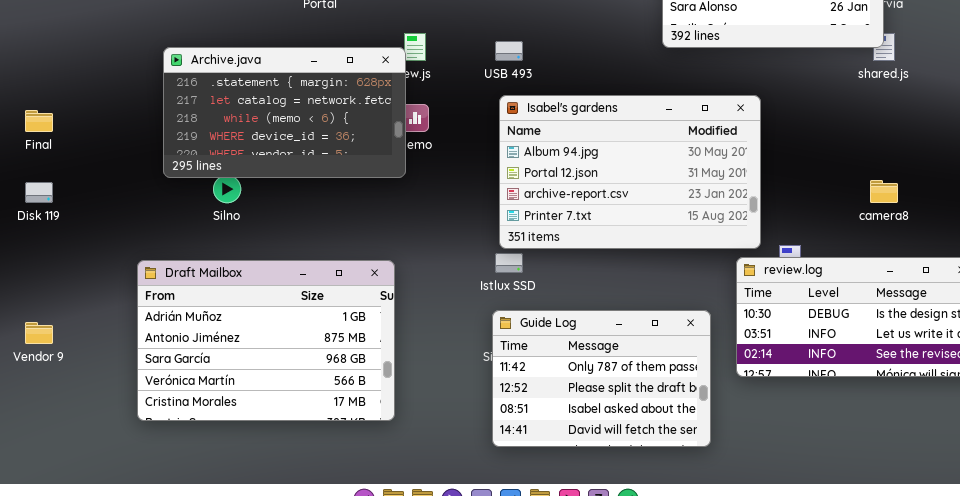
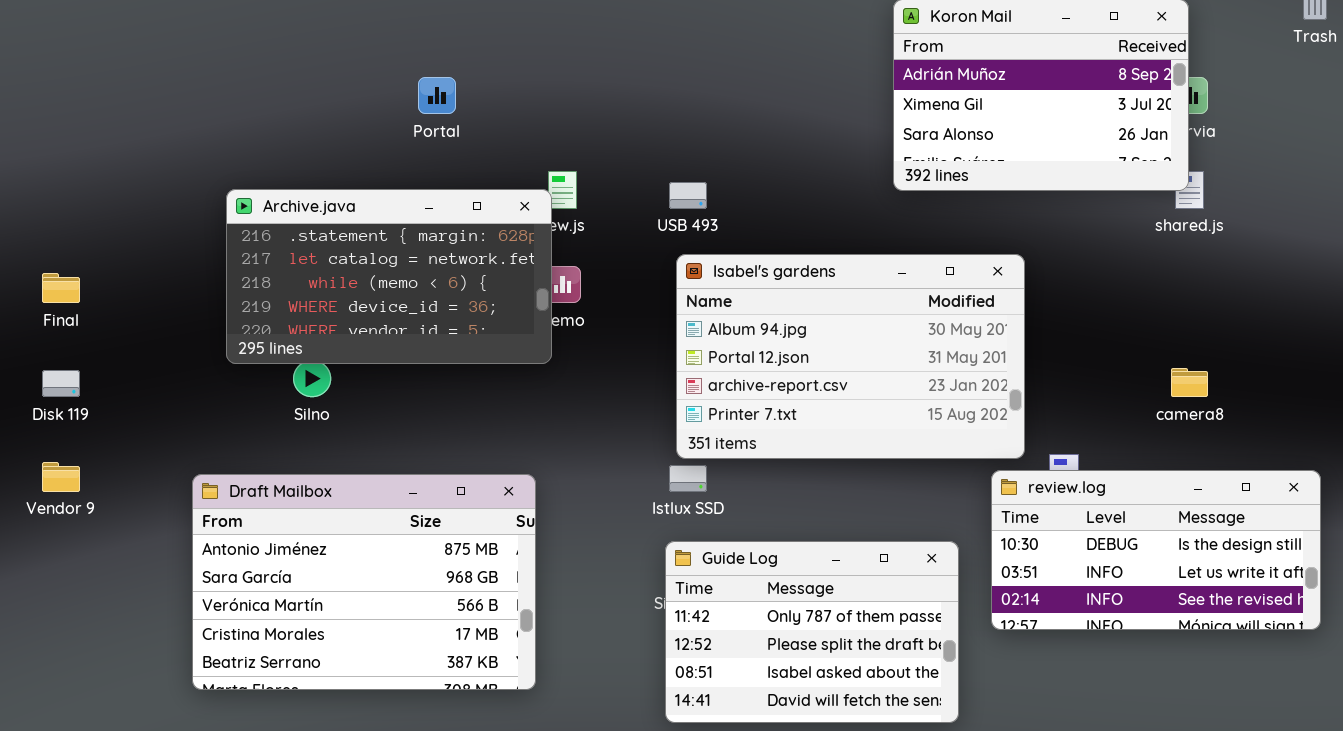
Draft Mailbox: [137,260,395,421] -> [192,474,536,690], scrolled down 1 row
Vendor 9: [25,322,53,344] -> [42,462,80,492], moved

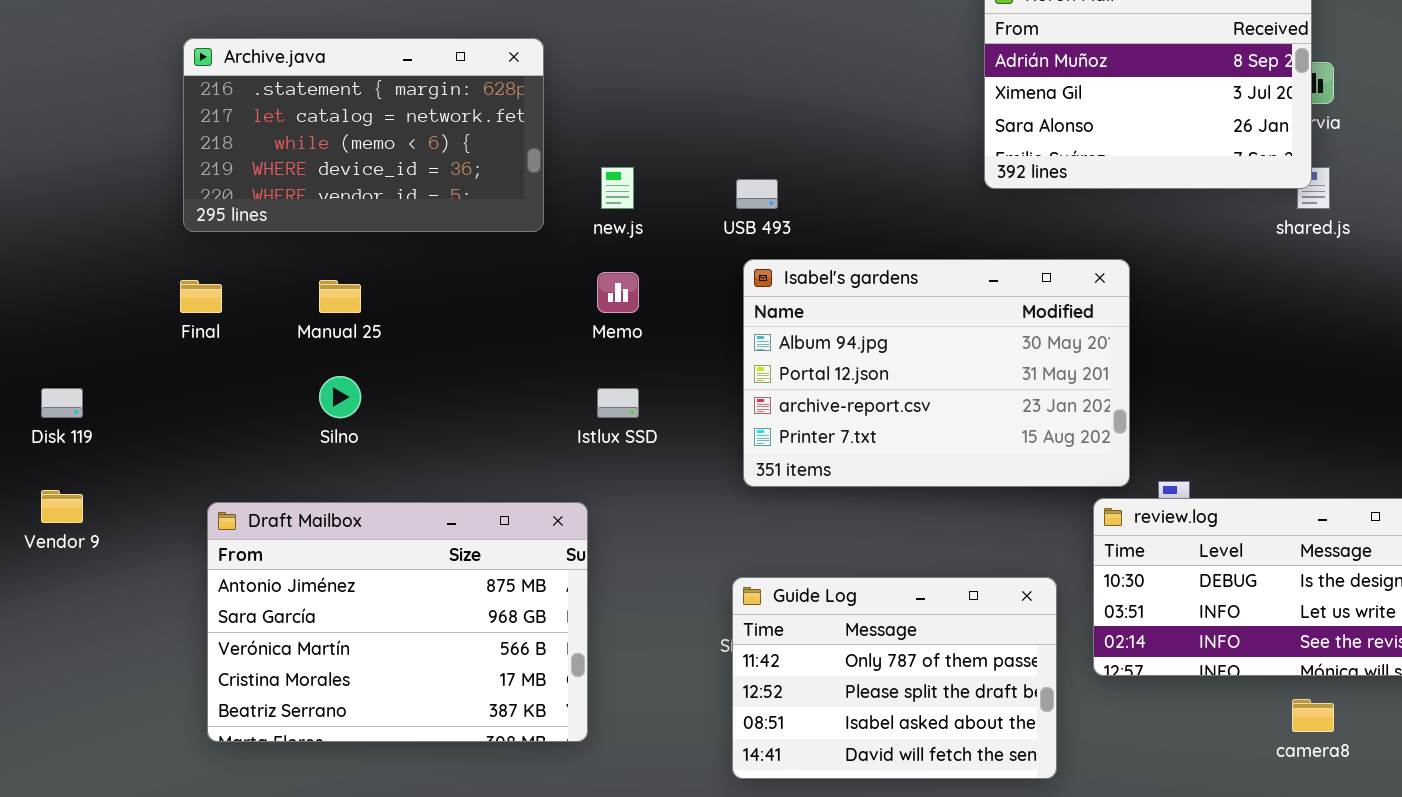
Archive.java: [226,189,552,364] -> [183,38,544,232], moved
Final: [42,273,80,303] -> [180,280,222,313], moved
camera8: [1171,368,1208,397] -> [1292,699,1334,732], moved
Istlux SSD: [669,465,707,492] -> [597,388,639,418], moved

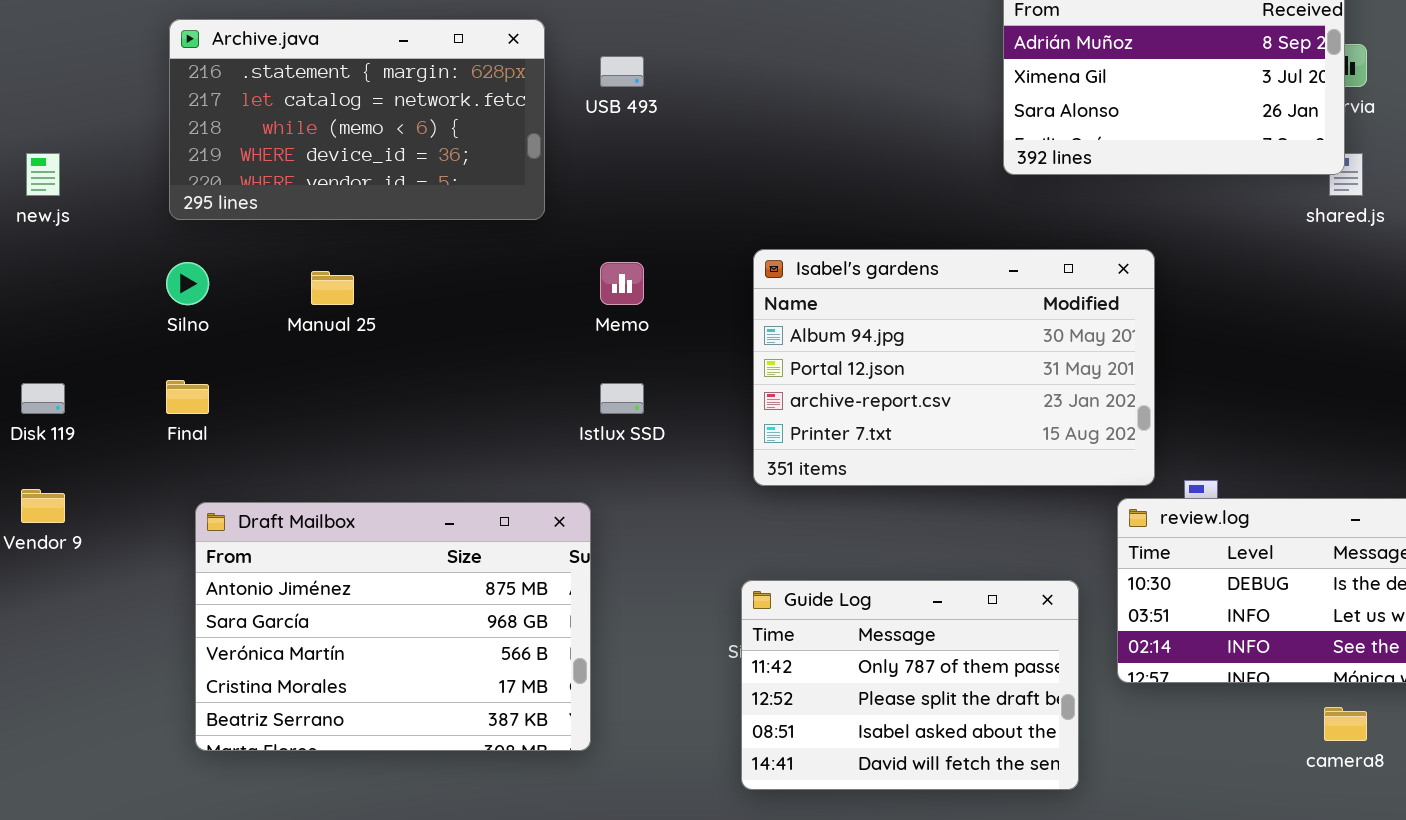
new.js: [601,167,634,209] -> [26,153,60,196], moved
USB 493: [736,179,778,209] -> [600,56,644,87], moved
Final: [180,280,222,313] -> [166,380,209,414], moved
Silno: [319,376,361,418] -> [166,262,209,305], moved

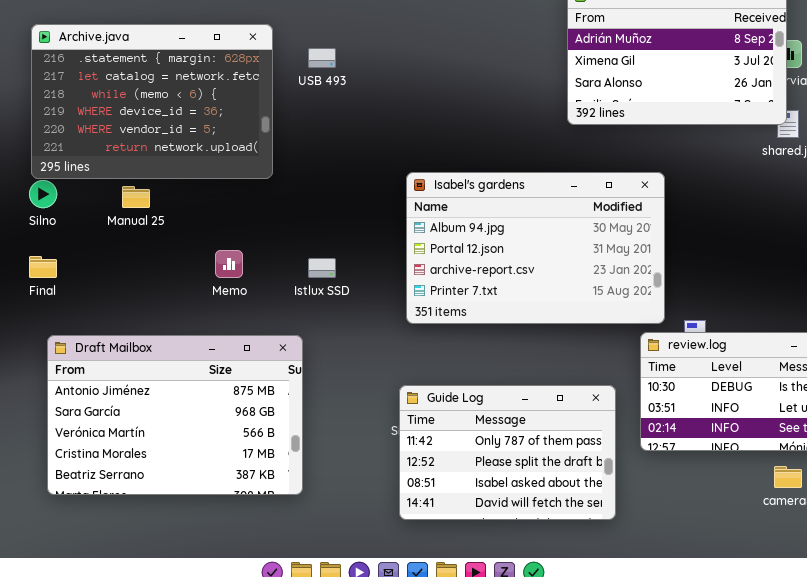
Archive.java: [169,19,545,220] -> [31,24,273,179], resized
Memo: [600,262,644,305] -> [215,250,243,278], moved

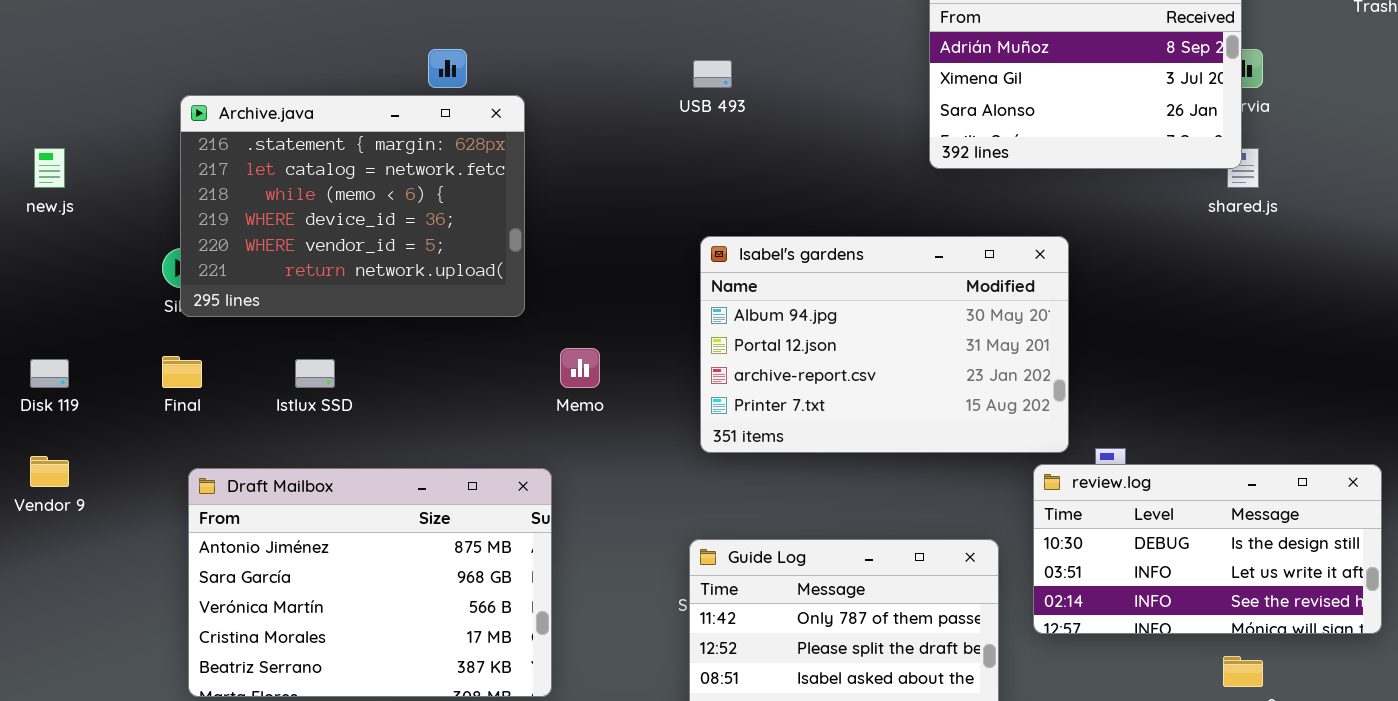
Archive.java: [31,24,273,179] -> [180,95,525,317], moved
USB 493: [308,48,336,68] -> [693,60,732,88], moved
Memo: [215,250,243,278] -> [560,348,600,388], moved
Istlux SSD: [308,258,336,278] -> [295,359,335,388], moved

